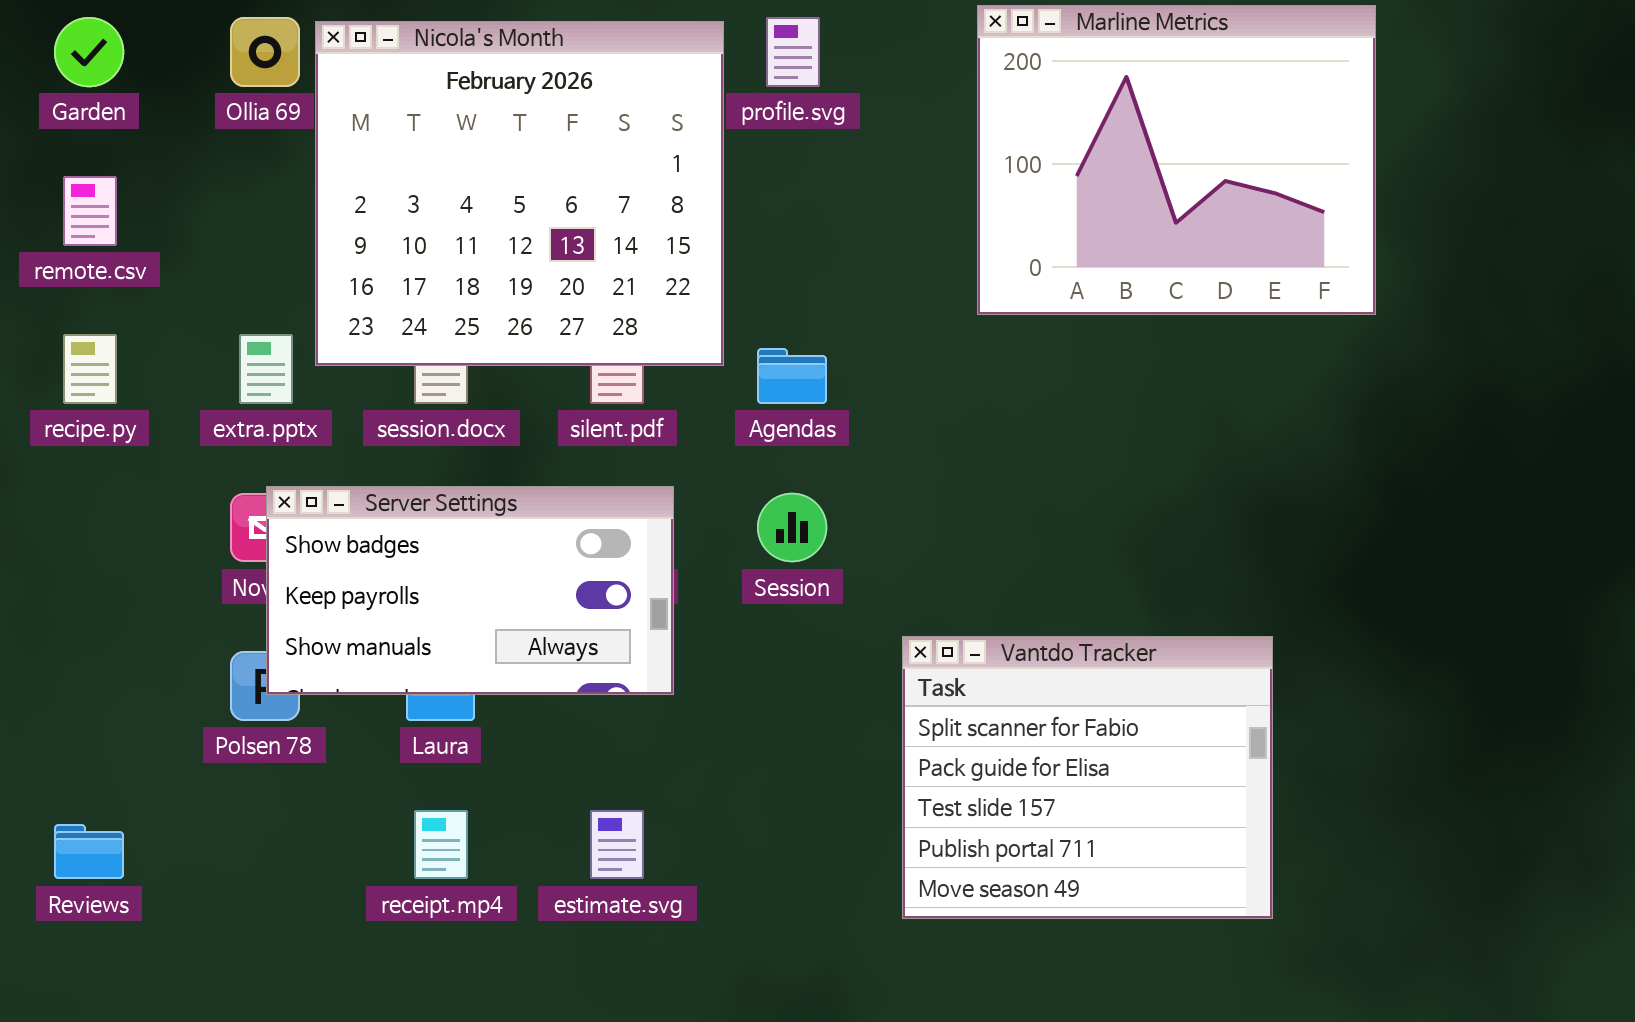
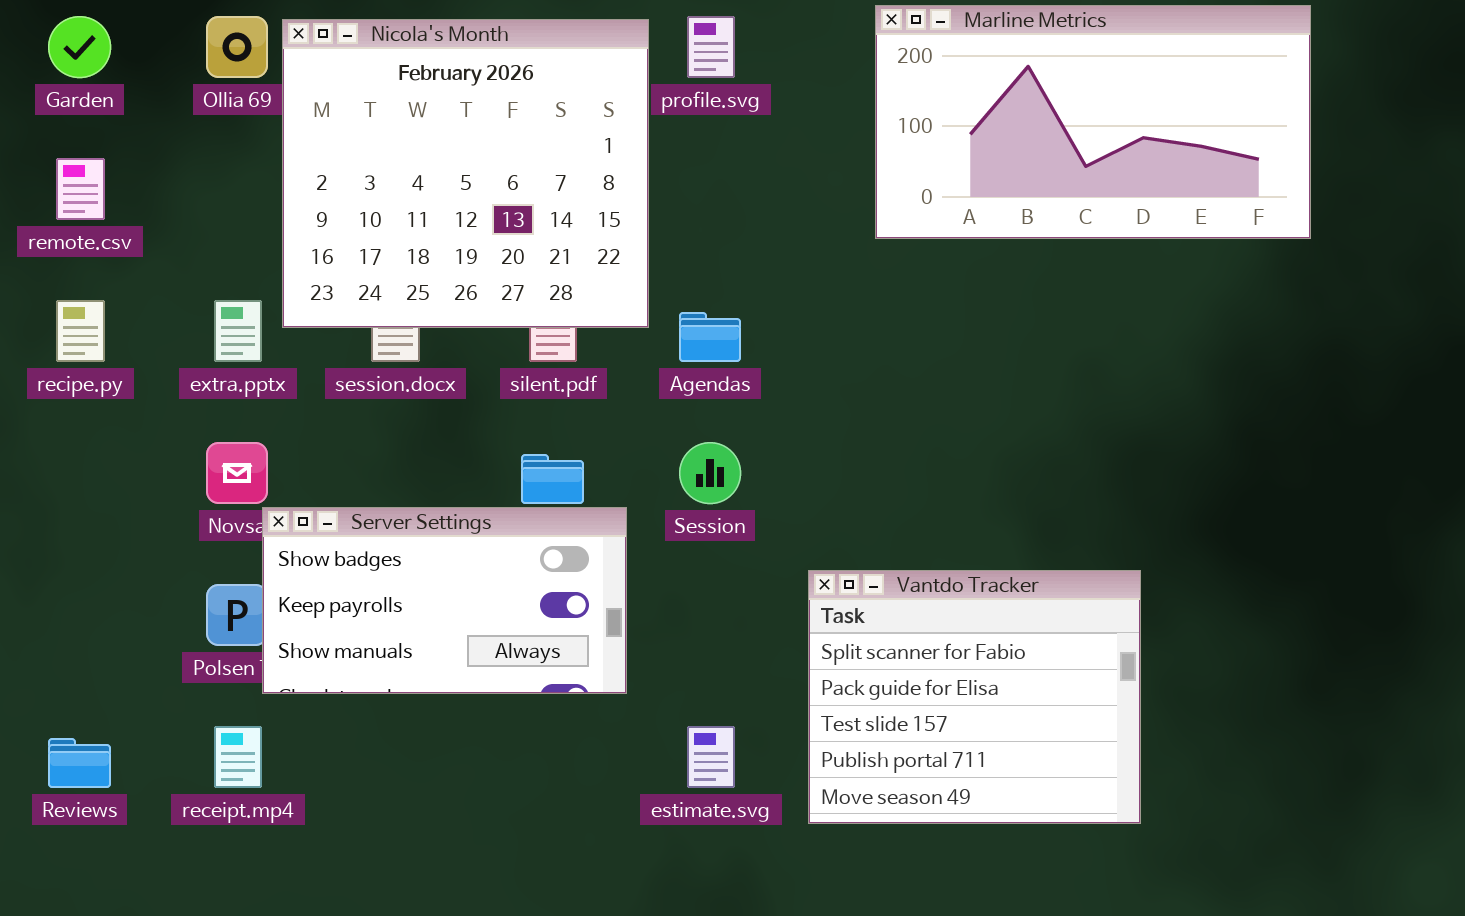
Marline Metrics: [977,5,1376,315] -> [875,5,1311,239], resized
Server Settings: [266,486,674,695] -> [262,507,627,694], moved
receipt.mp4: [414,810,468,879] -> [214,726,262,788], moved
estimate.svg: [590,810,644,879] -> [687,726,735,788], moved

